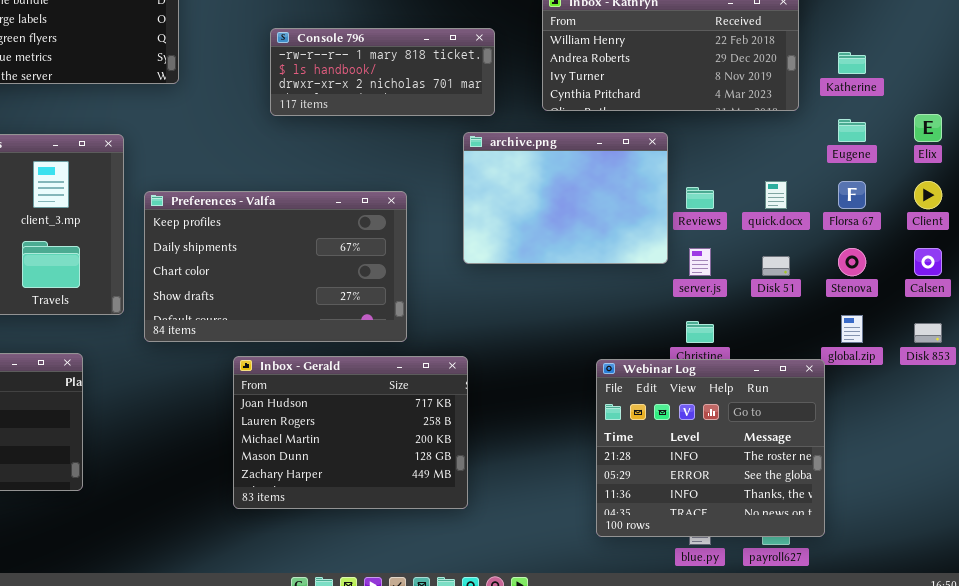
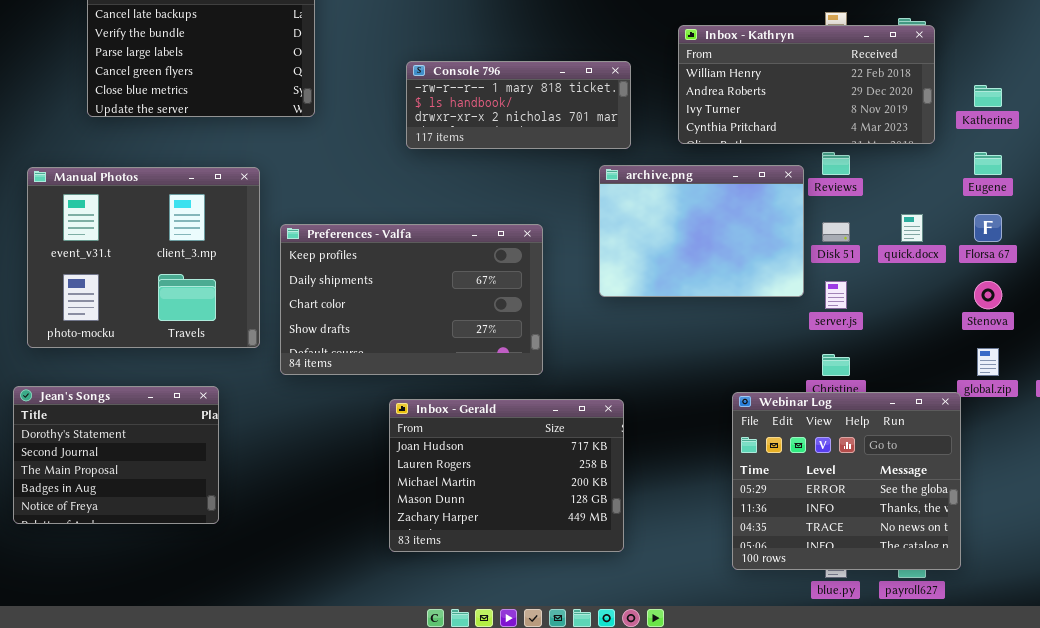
Reviews: [686,187,714,209] -> [822,152,850,175], moved
Disk 51: [762,256,790,276] -> [822,222,850,242], moved
Inbox - Gerald: [233,356,468,509] -> [389,399,624,552], moved
Webinar Log: [596,359,825,537] -> [732,392,961,570], scrolled down 1 row

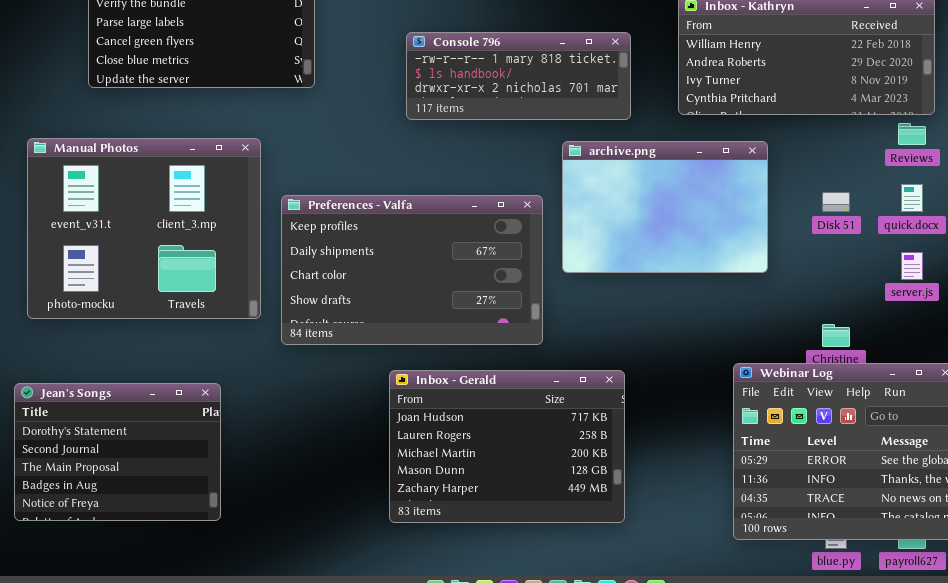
Reviews: [822,152,850,175] -> [898,123,926,145], moved
archive.png: [599,165,804,297] -> [562,141,768,273], moved
server.js: [825,281,847,309] -> [901,252,923,280], moved
Jean's Songs: [13,386,219,524] -> [14,383,221,521], moved

